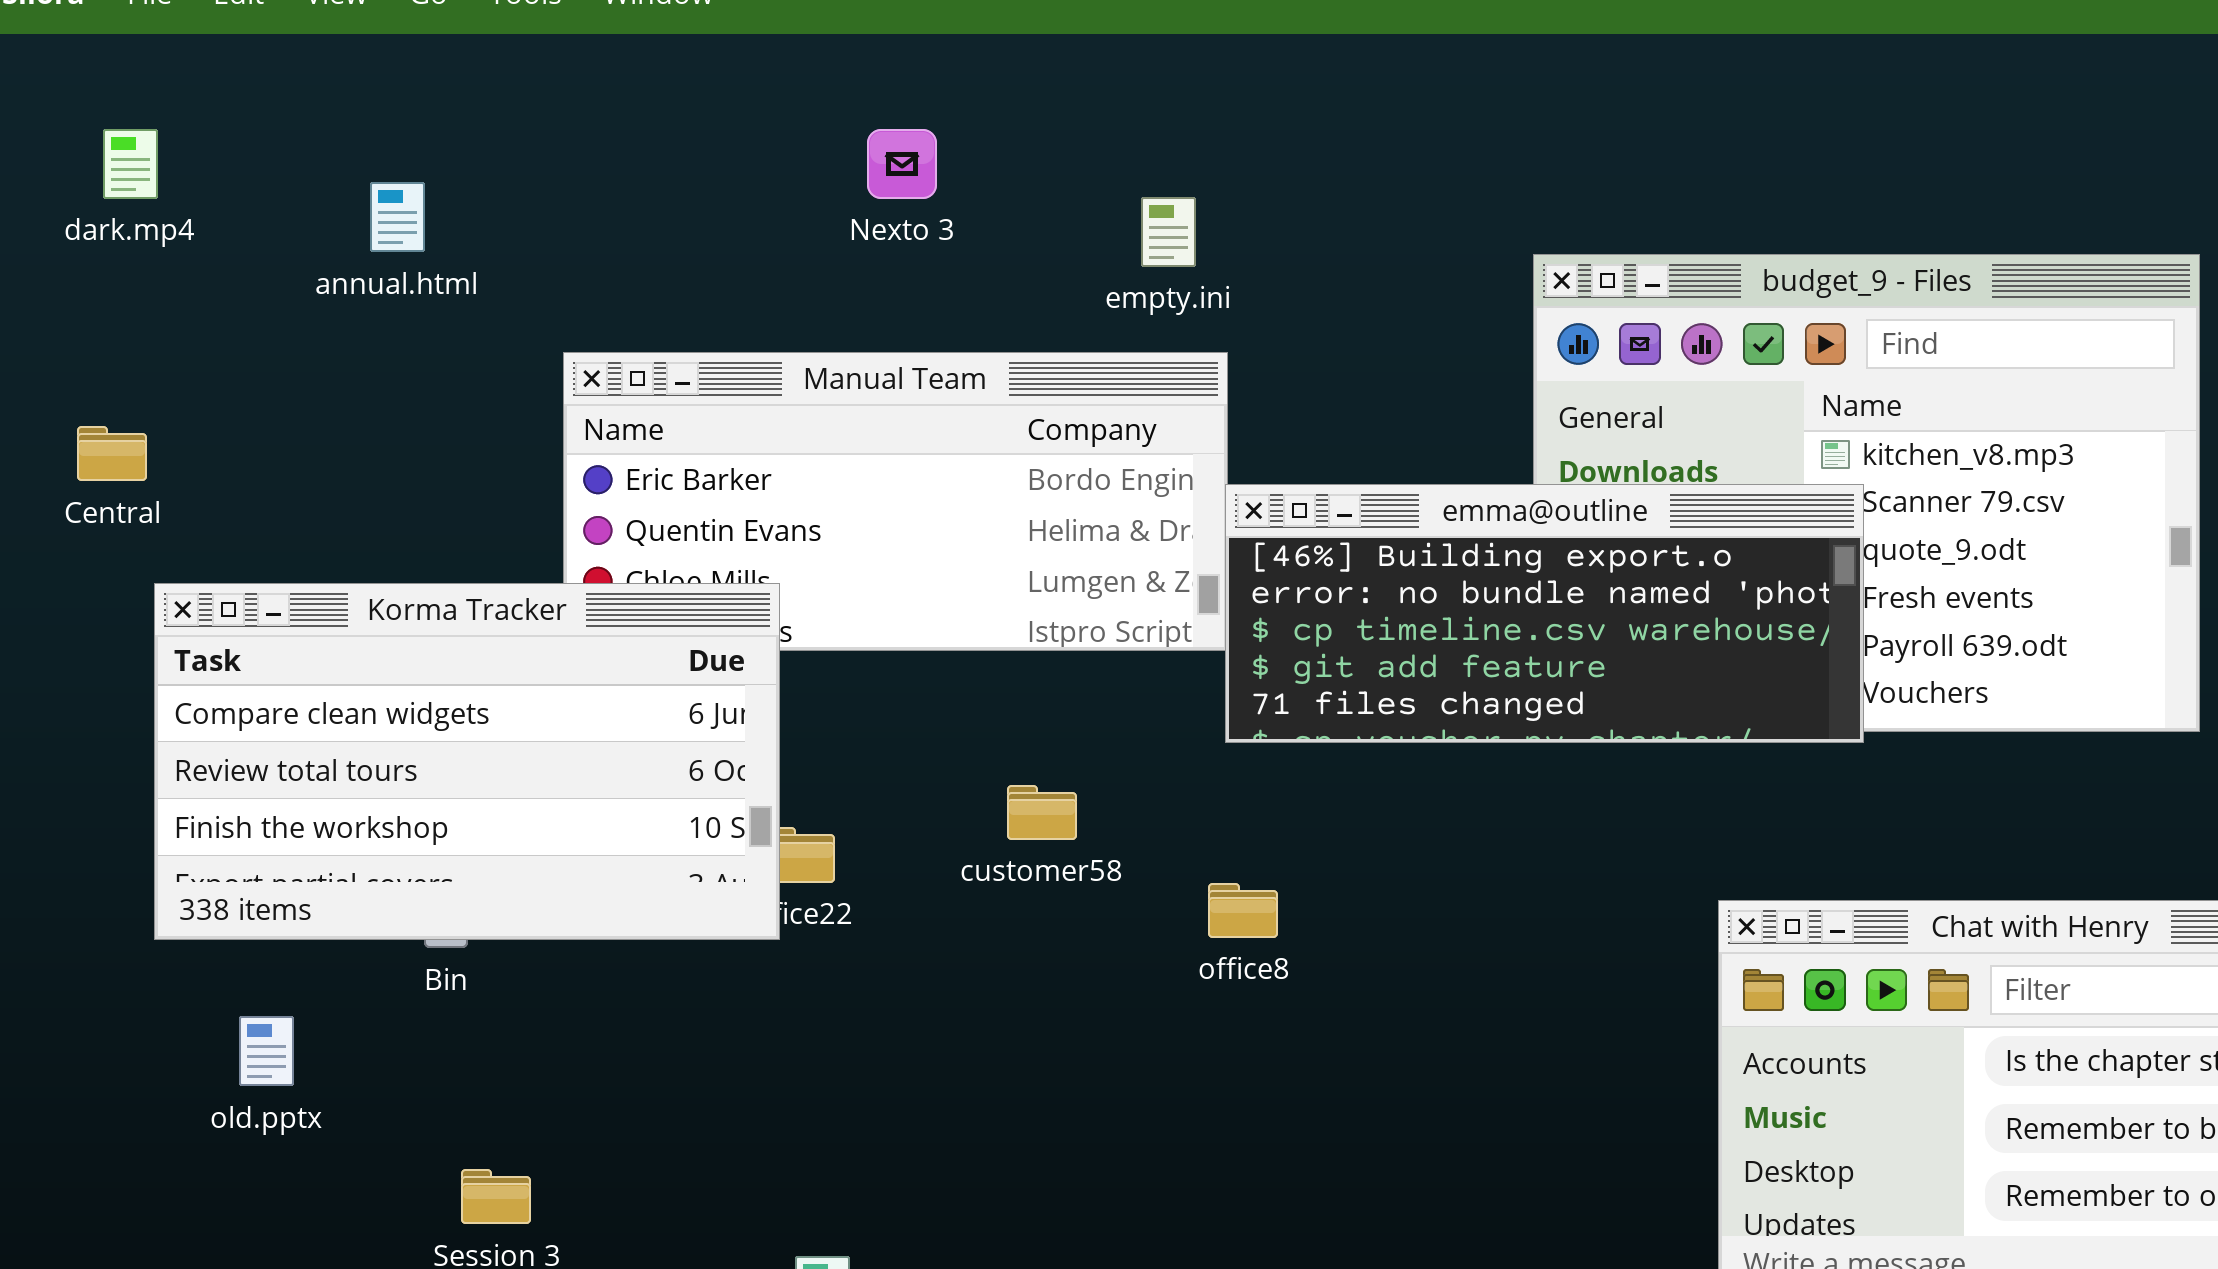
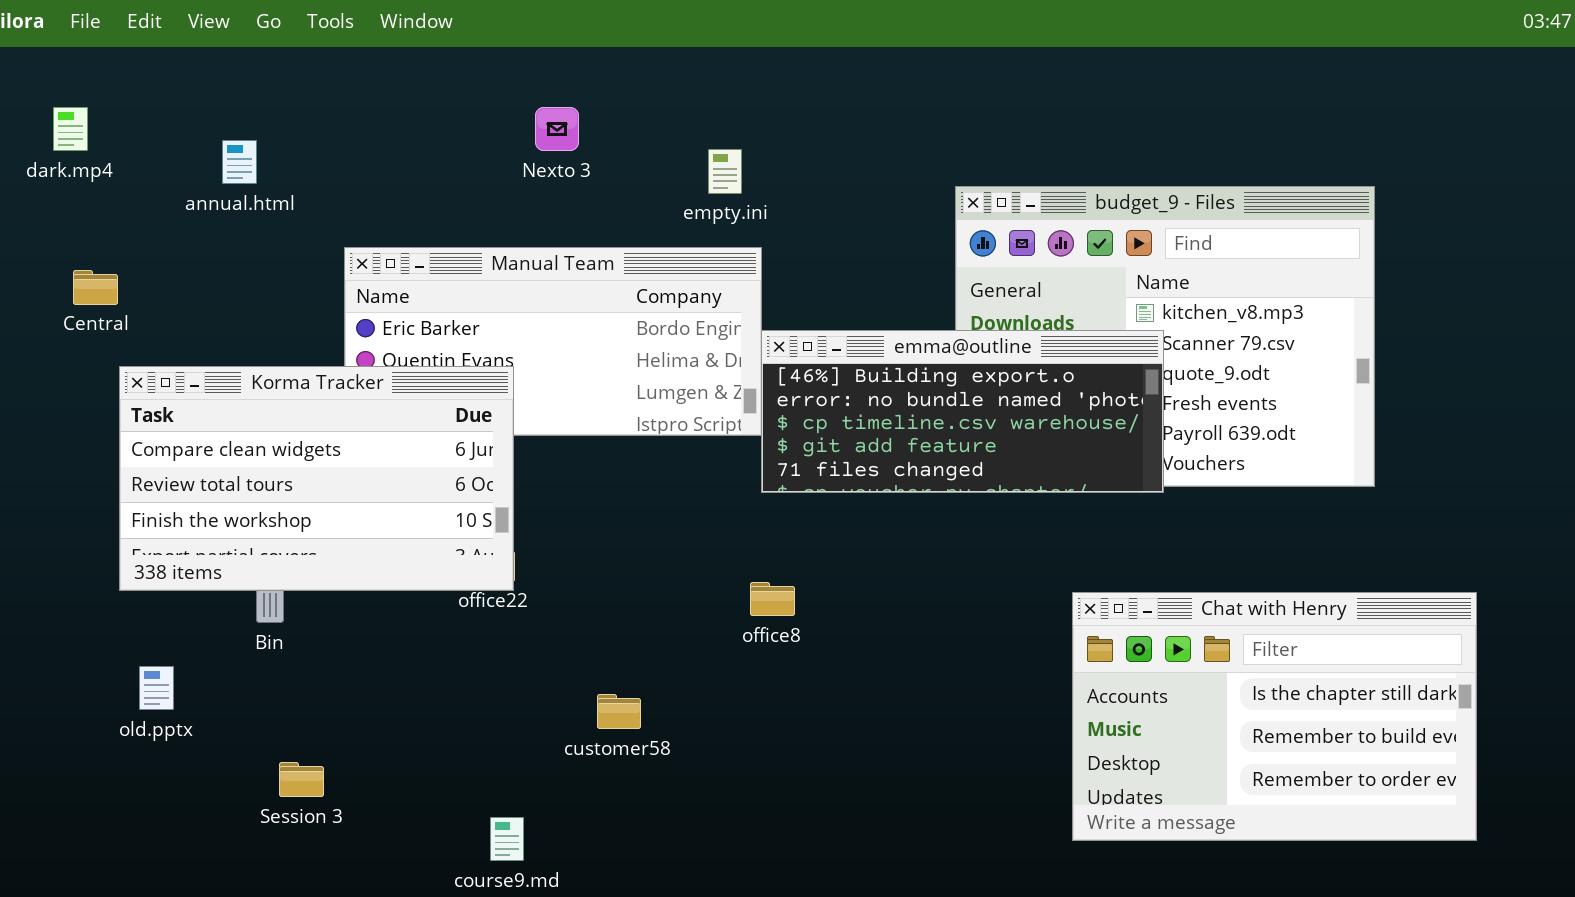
Central: [77,426,147,481] -> [73,270,118,305], moved
Korma Tracker: [154,583,780,940] -> [119,366,514,591], moved
customer58: [1007,785,1077,840] -> [597,694,641,729], moved

